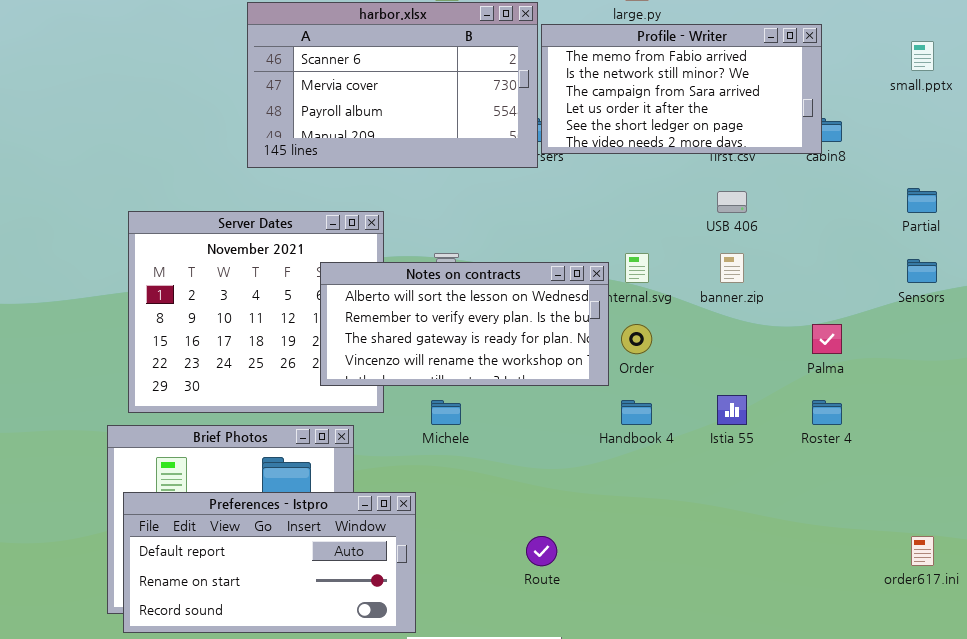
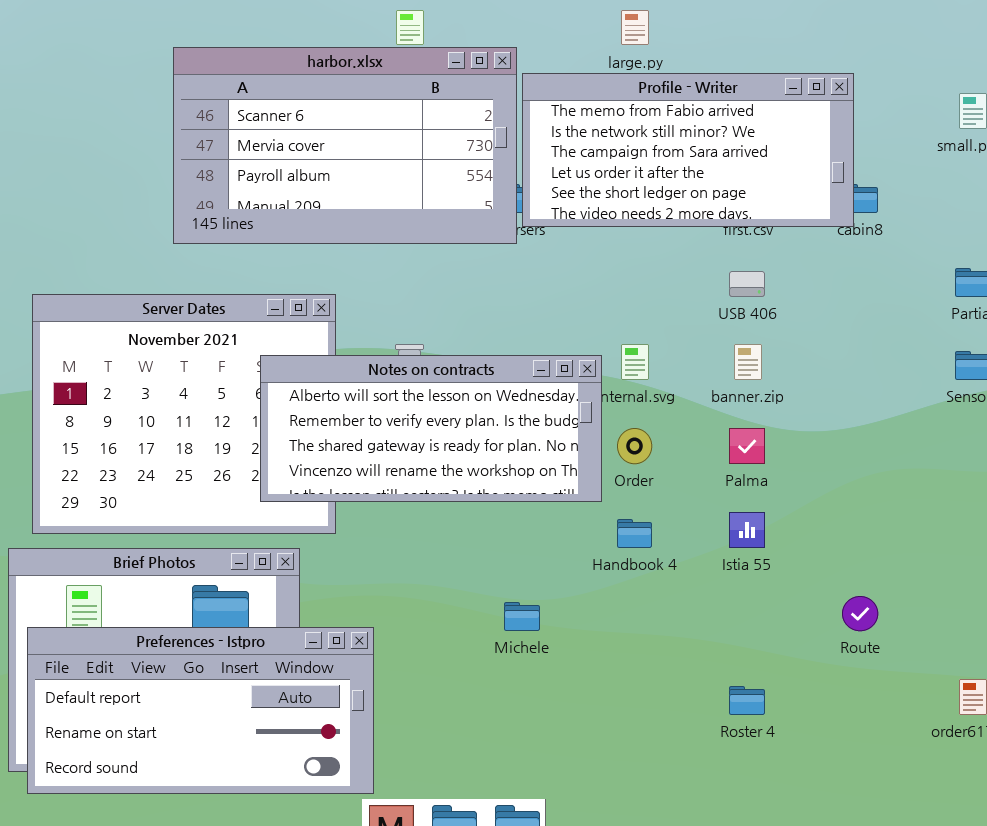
Palma: [812,324,842,354] -> [729,428,765,464], moved
Michele: [431,400,461,425] -> [504,602,540,631], moved
Roster 4: [812,400,842,425] -> [729,686,765,715], moved
Route: [526,536,557,566] -> [842,596,878,631], moved

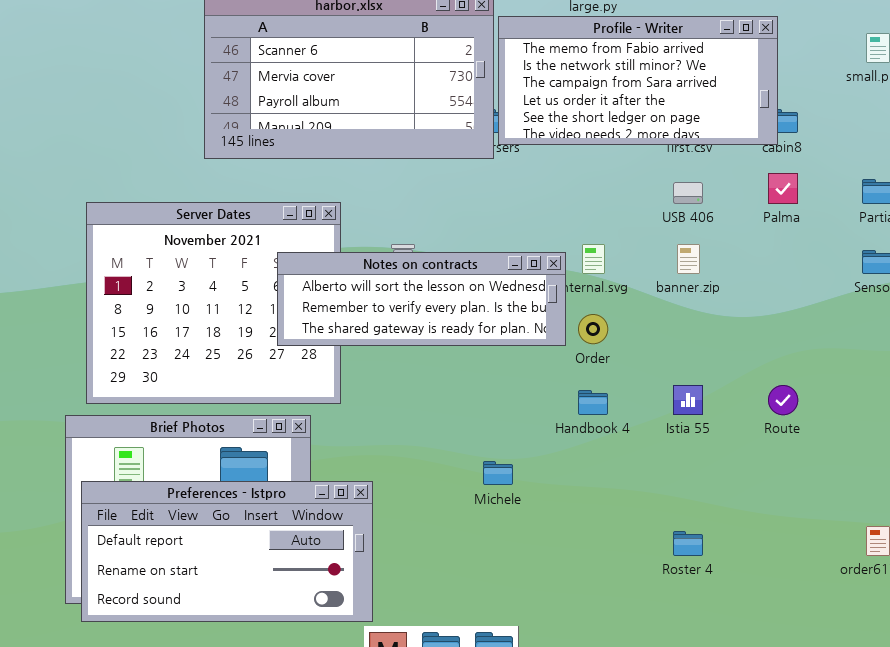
Notes on contracts: [260,355,602,502] -> [277,252,566,346], resized
Palma: [729,428,765,464] -> [768,173,798,204], moved
Route: [842,596,878,631] -> [768,385,798,415], moved

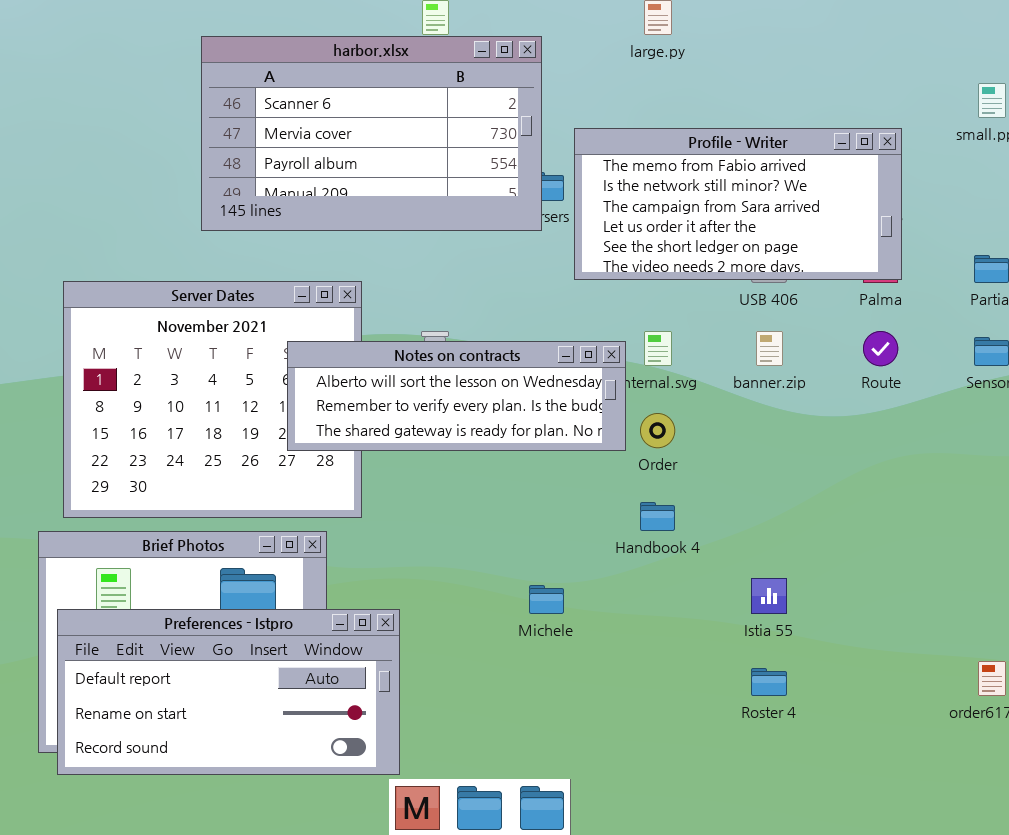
Profile - Writer: [498,16,778,145] -> [574,128,902,280], moved
Istia 55: [673,385,703,415] -> [751,578,787,614], moved
Route: [768,385,798,415] -> [863,331,898,366], moved

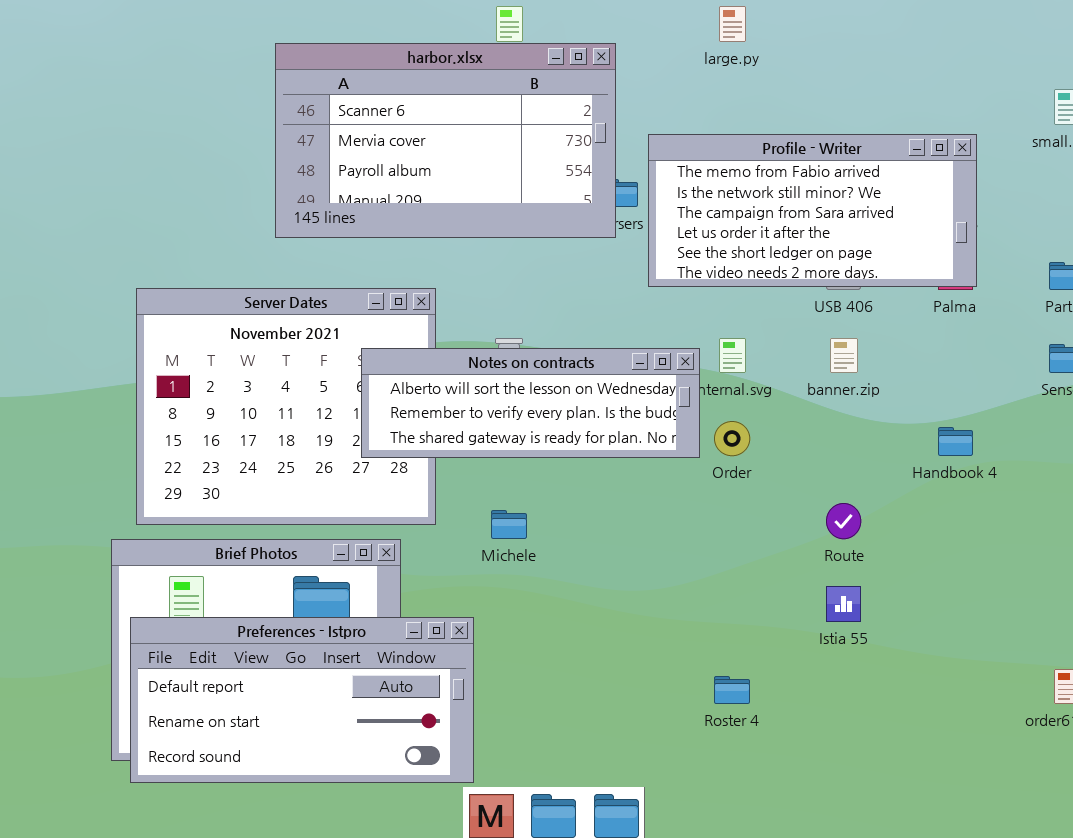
Route: [863,331,898,366] -> [826,503,861,539], moved
Handbook 4: [640,502,675,531] -> [938,427,973,456], moved
Michele: [529,585,564,614] -> [491,510,527,539], moved
Roster 4: [751,668,787,696] -> [714,676,750,704], moved

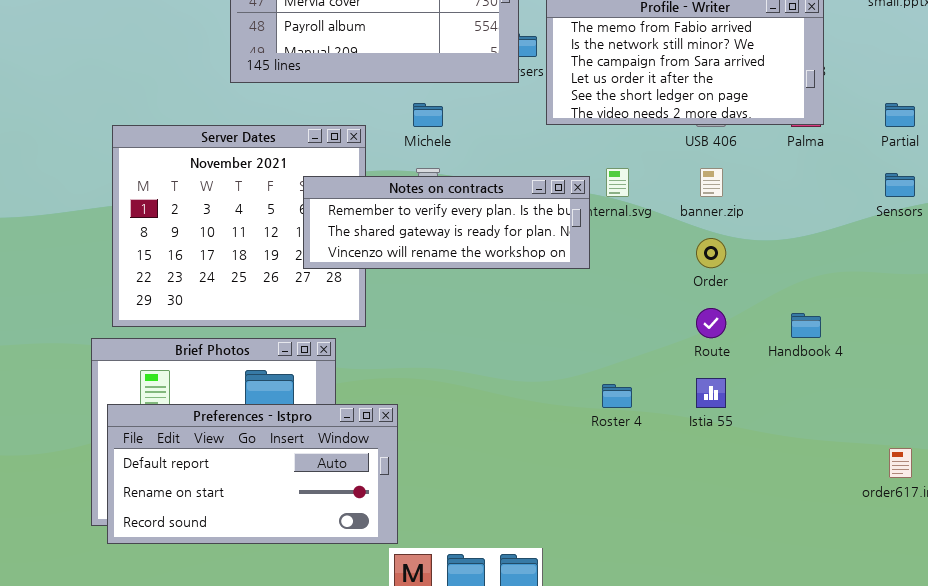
Notes on contracts: [361,348,700,458] -> [303,176,590,269], scrolled down 1 row
Order: [714,421,750,456] -> [696,238,726,268], moved
Handbook 4: [938,427,973,456] -> [791,313,821,338], moved
Michele: [491,510,527,539] -> [413,103,443,127], moved
Roster 4: [714,676,750,704] -> [602,384,632,408], moved

